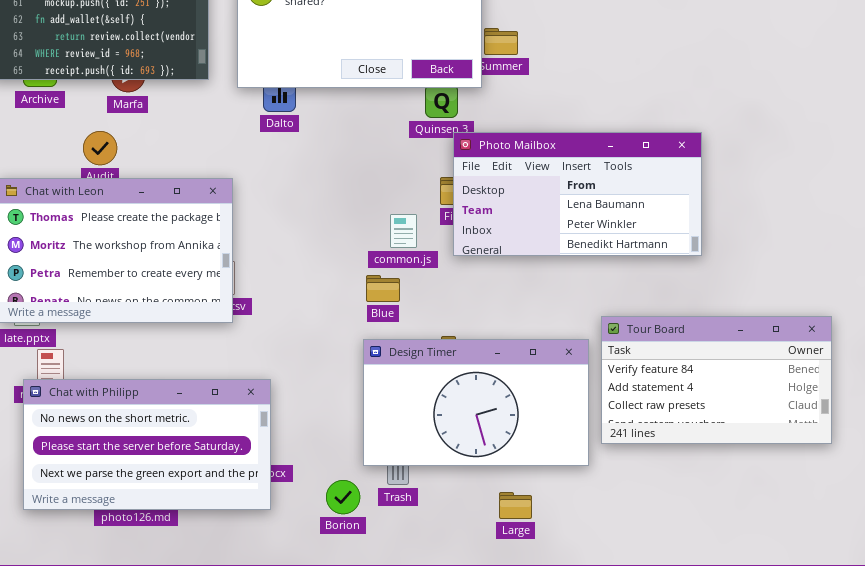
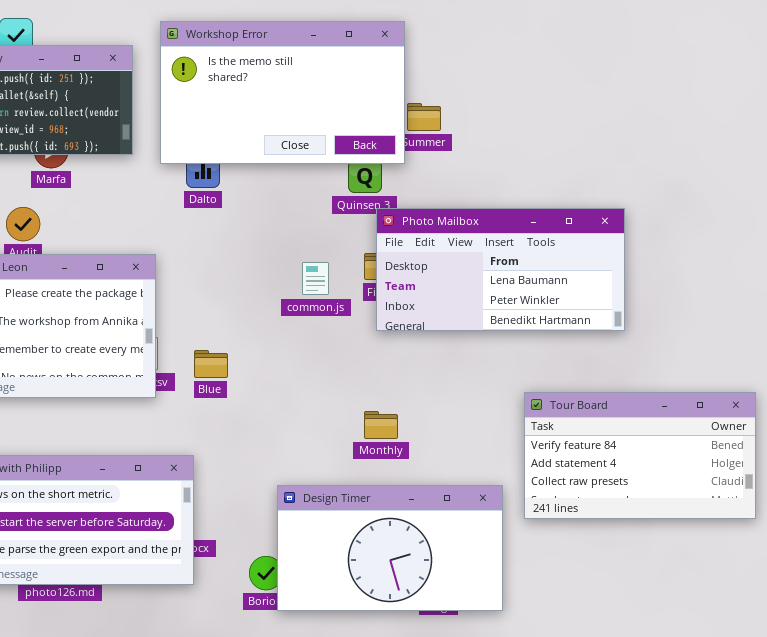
common.js: [390,214,417,248] -> [302,262,329,295], moved
Blue: [366,275,400,302] -> [194,350,228,378], moved
Design Timer: [363,339,589,466] -> [277,485,503,611], moved

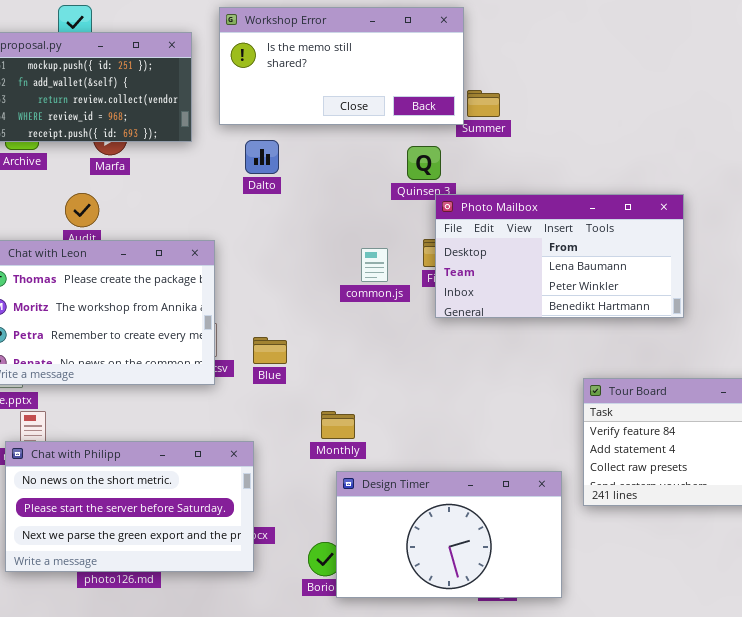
Workshop Error: [160,21,405,164] -> [219,7,464,125], resized
Monthly: [364,411,398,439] -> [321,411,355,439], moved

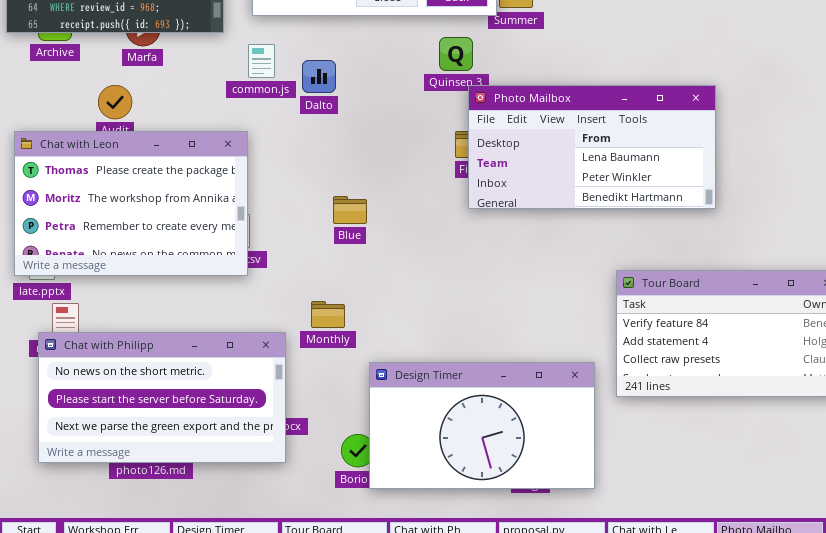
Dalto: [245,140,279,174] -> [302,60,336,93], moved
common.js: [361,248,388,282] -> [248,44,275,78], moved
Blue: [253,337,287,364] -> [333,196,367,224], moved
Monthly: [321,411,355,439] -> [311,301,345,328], moved

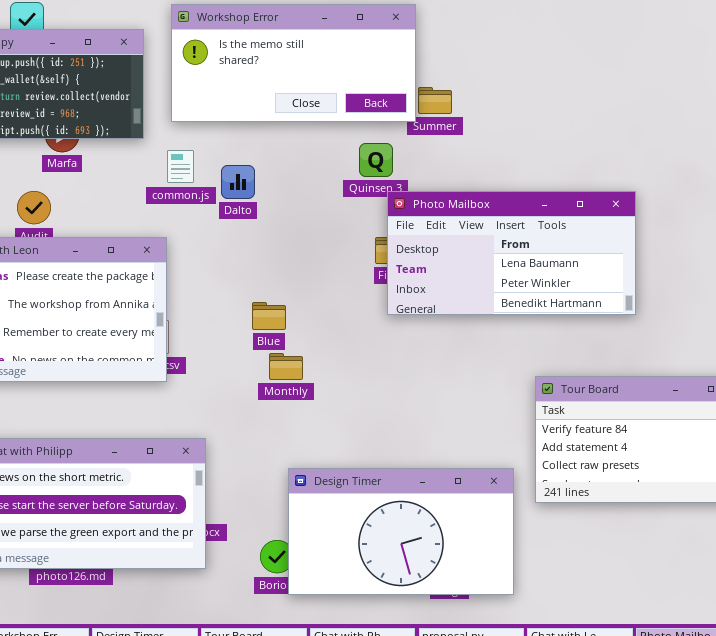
Monthly: [311,301,345,328] -> [269,353,303,380], moved

